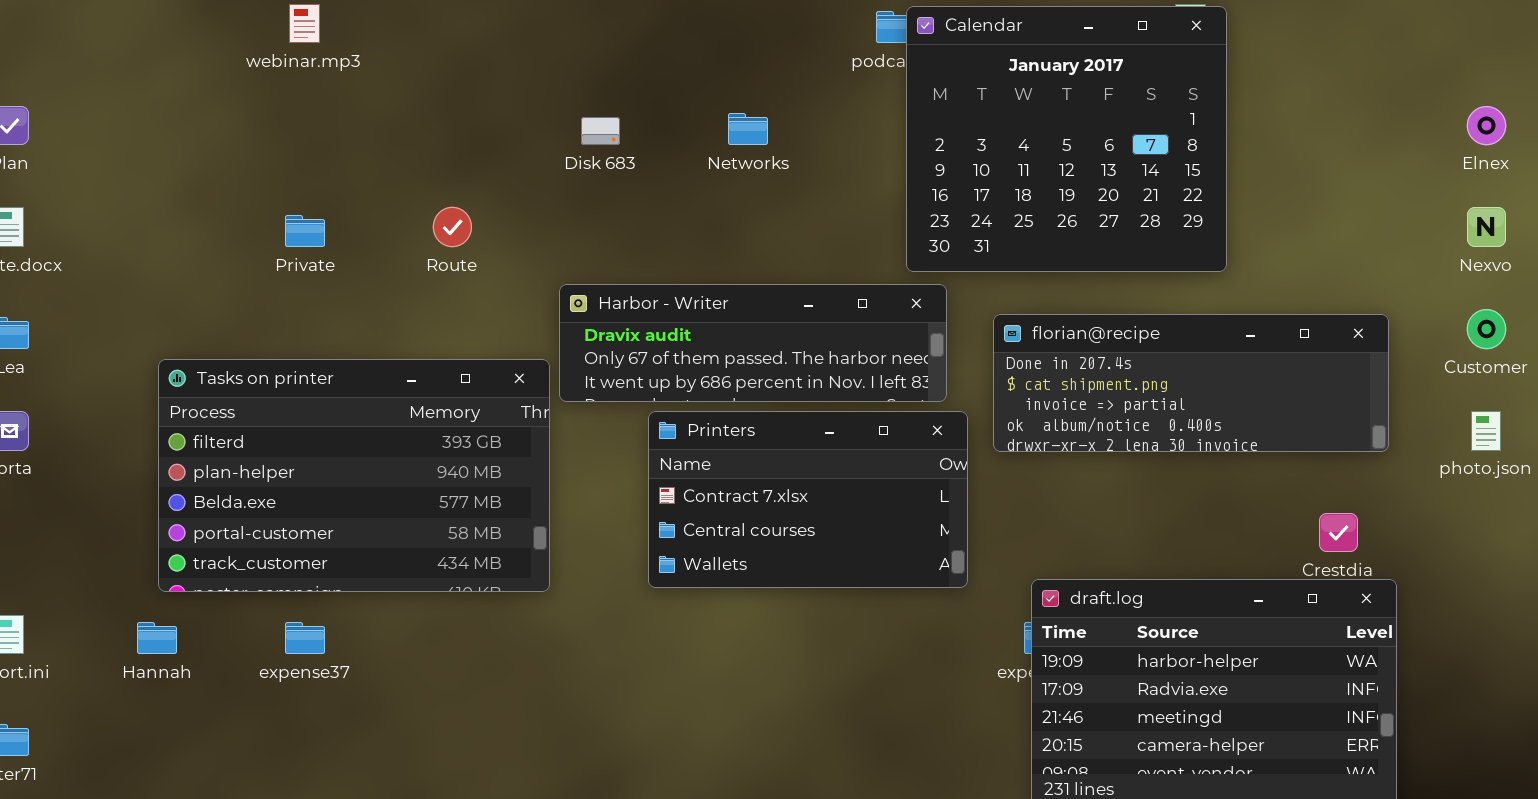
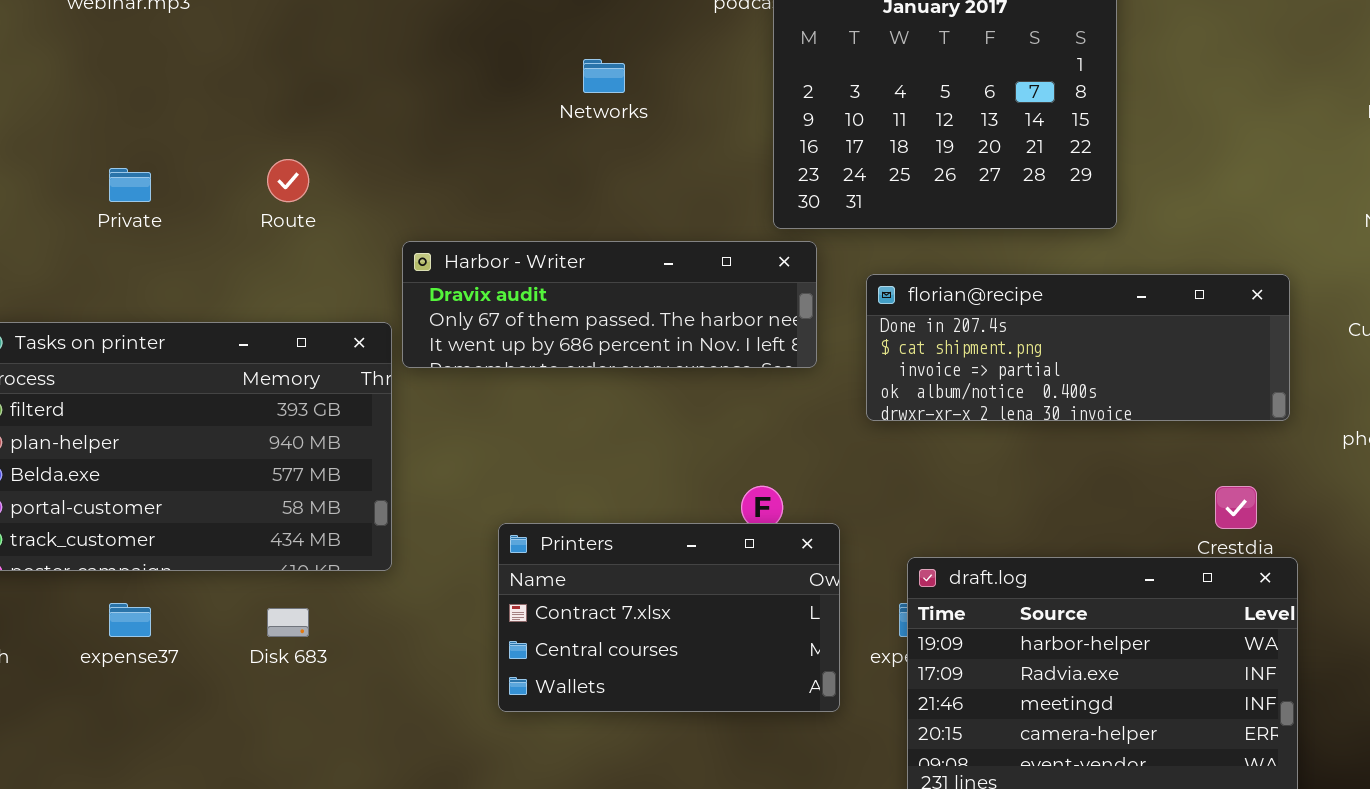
Disk 683: [581,117,620,145] -> [267,608,309,637], moved
Printers: [648,411,968,588] -> [498,523,840,712], moved

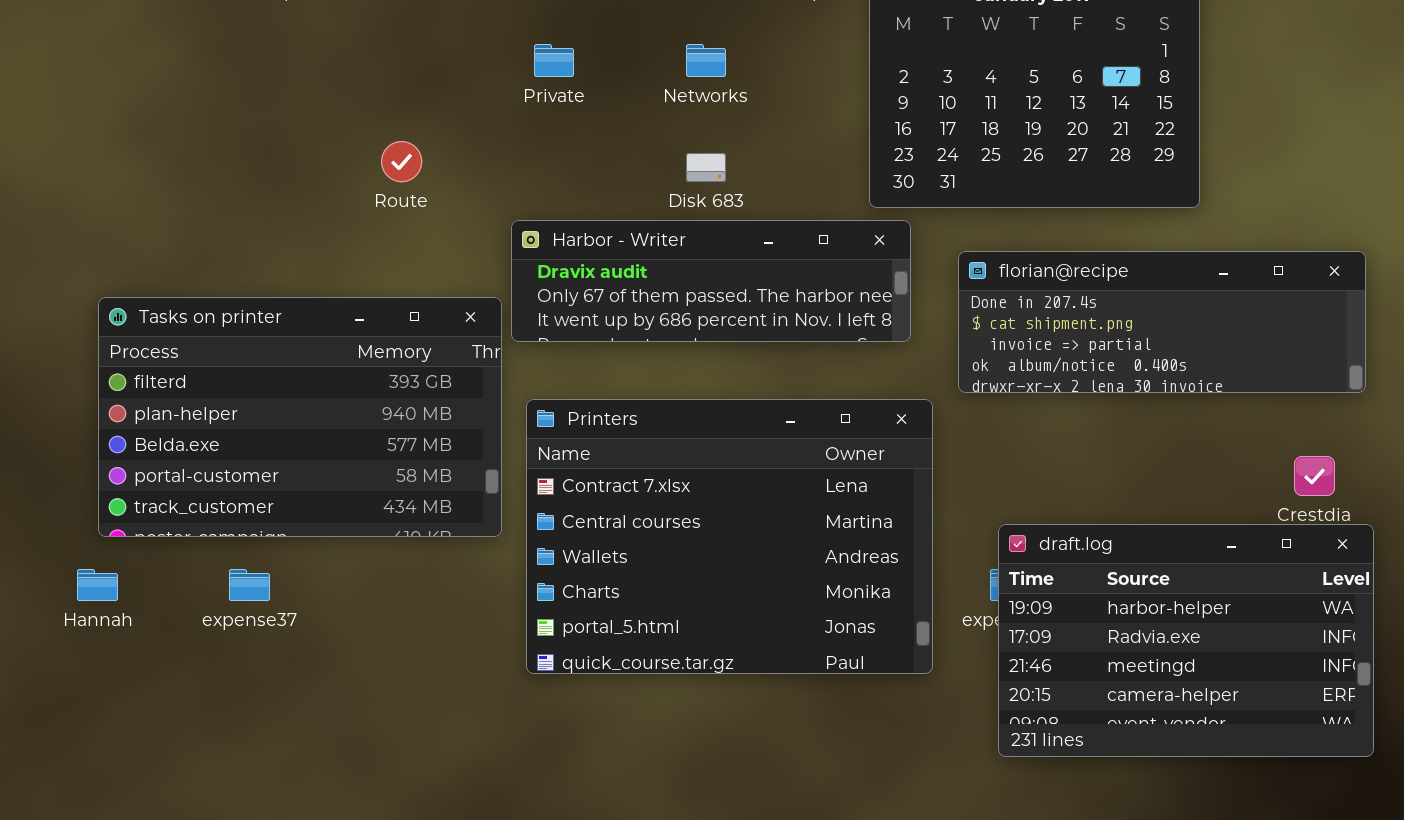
Private: [109,168,151,202] -> [534,44,574,77], moved
Printers: [498,523,840,712] -> [526,399,933,674], resized
Disk 683: [267,608,309,637] -> [686,153,726,182], moved

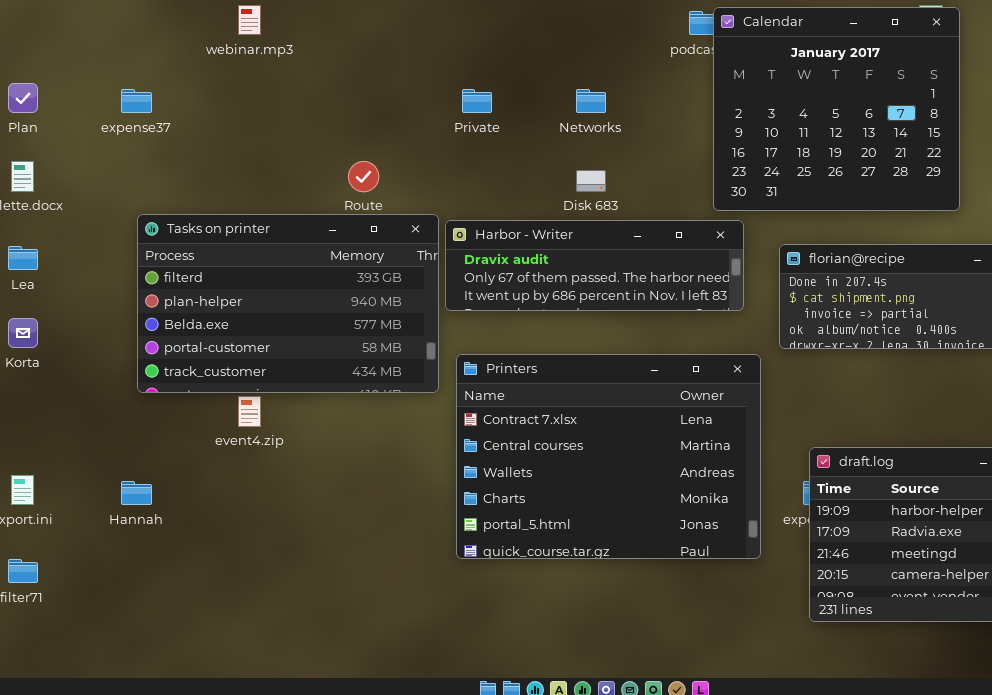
Tasks on printer: [98,297,502,537] -> [137,214,439,393], moved
expense37: [229,569,270,601] -> [121,89,152,113], moved

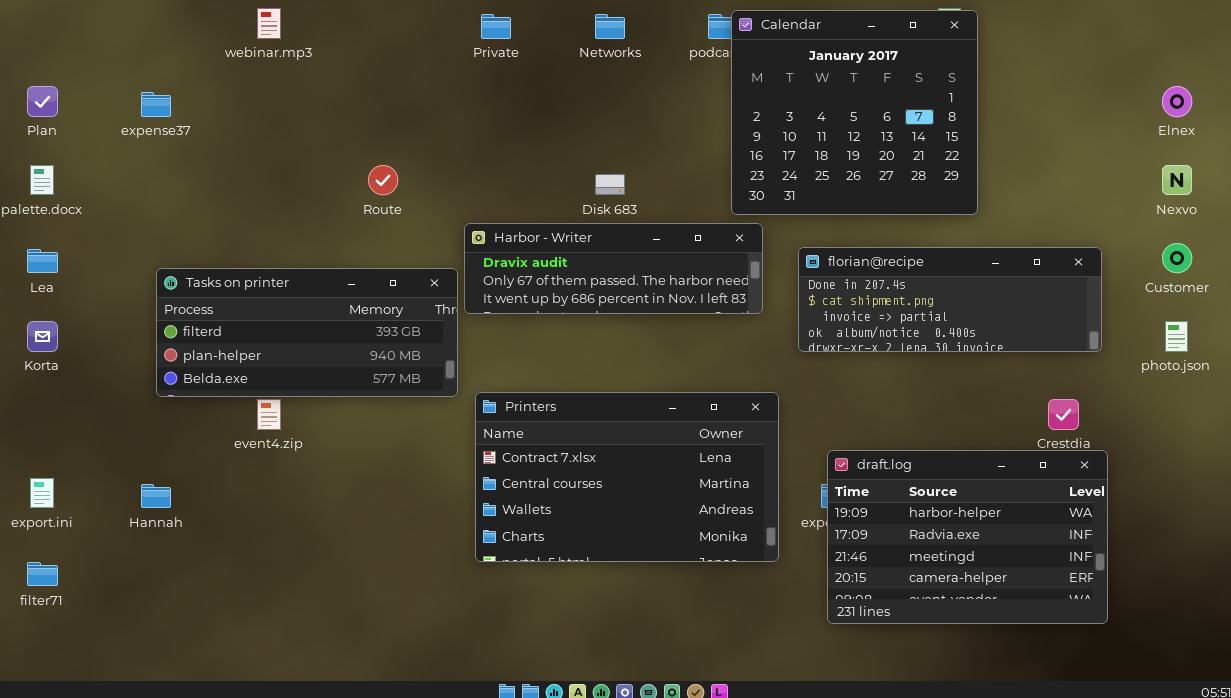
Private: [462,89,492,113] -> [481,14,511,39], moved
Networks: [576,89,606,113] -> [595,14,625,39], moved
Tasks on printer: [137,214,439,393] -> [156,268,458,397], resized
Printers: [456,354,761,559] -> [475,392,779,562], resized

